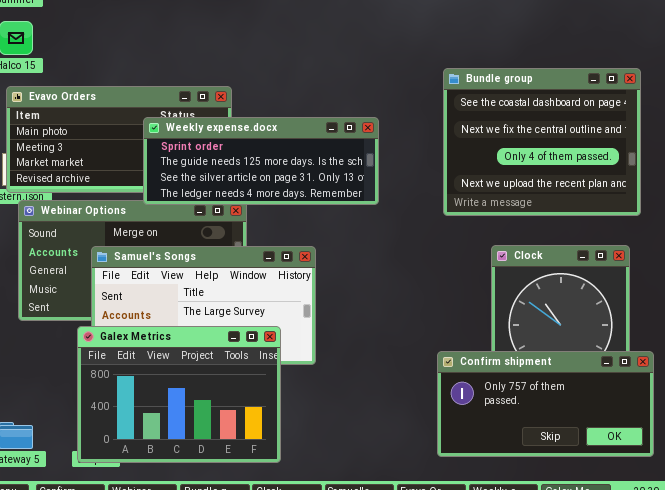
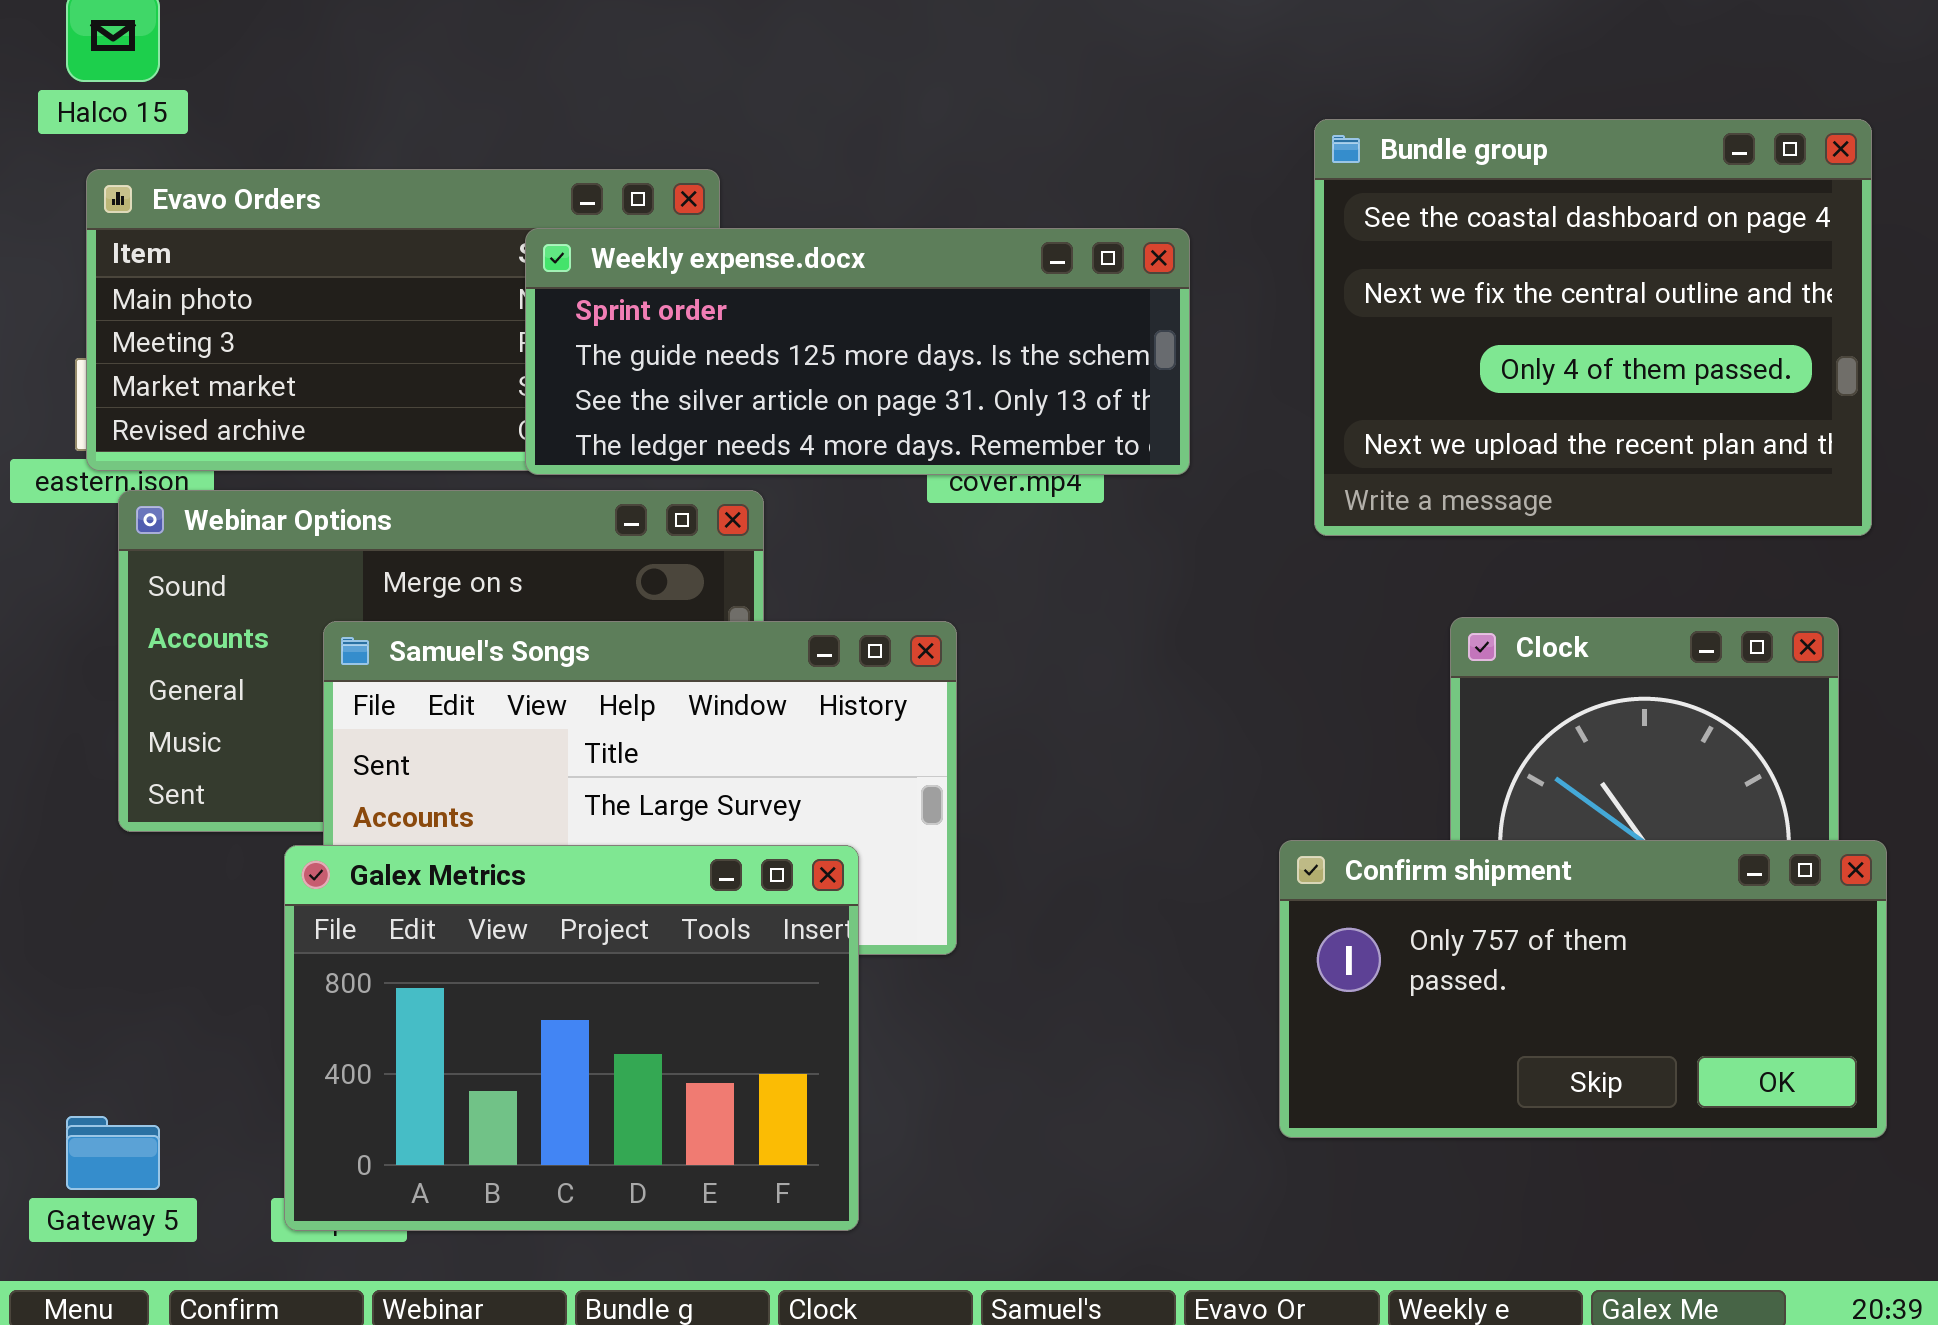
Weekly expense.docx: [143,117,379,205] -> [525,228,1190,475], moved
Confirm shipment: [437,351,654,457] -> [1279,840,1887,1138], moved

